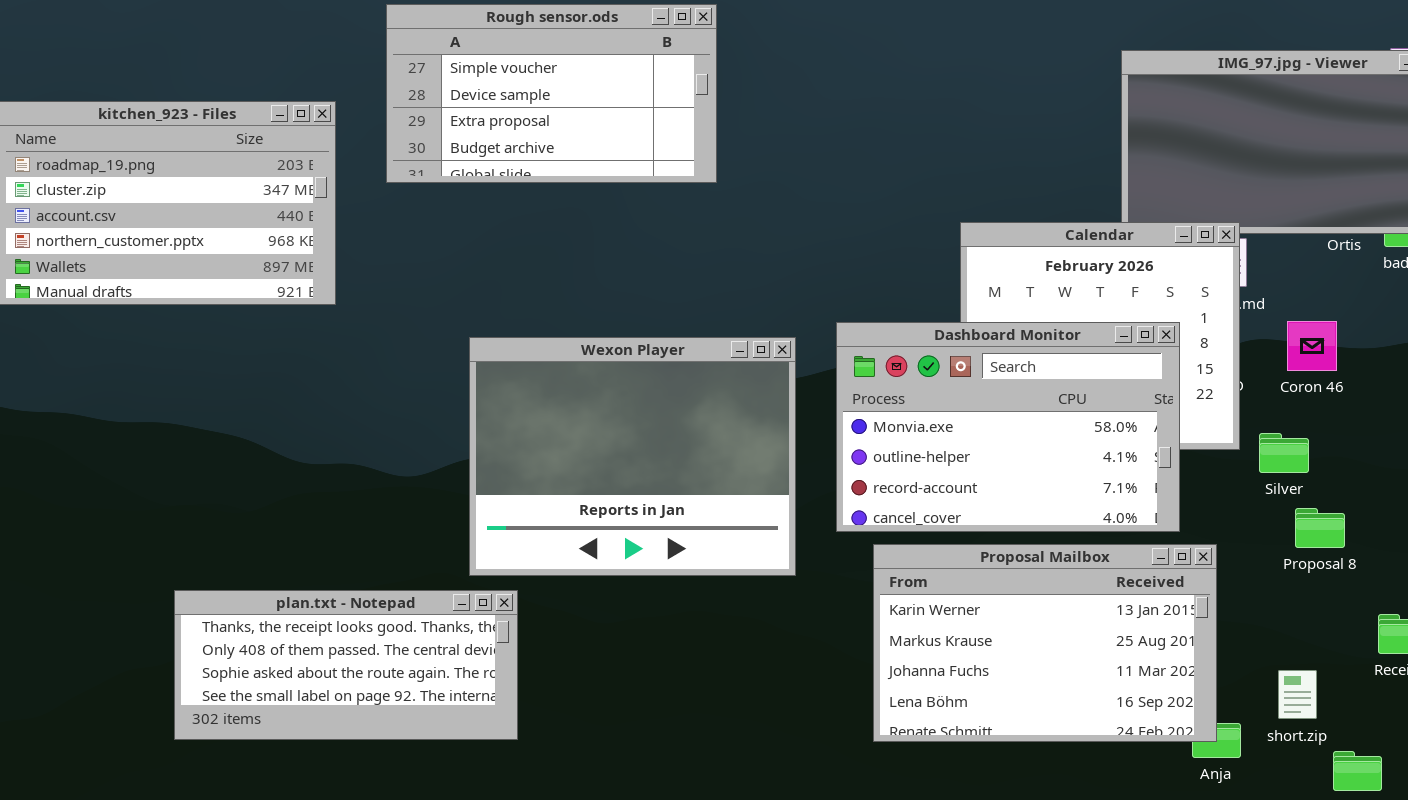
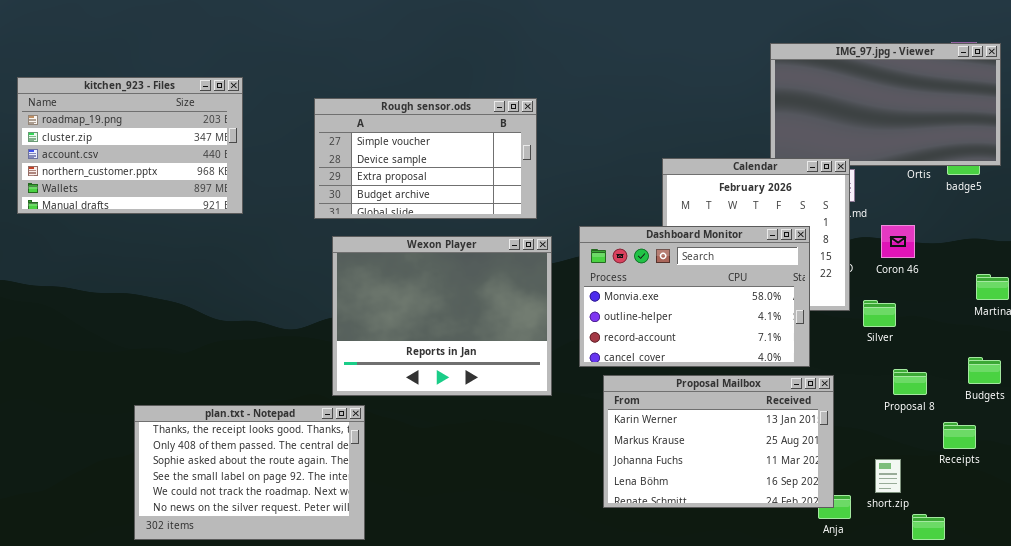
Rough sensor.ods: [386,4,717,183] -> [314,98,537,219], moved
Proposal 8: [1295,508,1345,548] -> [893,369,927,395], moved
plan.txt - Notepad: [174,590,518,740] -> [134,405,365,540], resized

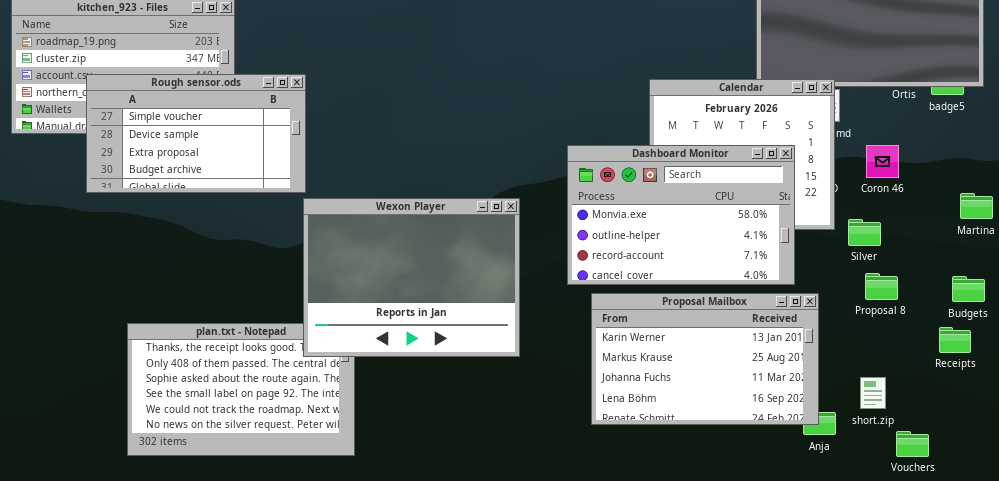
Rough sensor.ods: [314,98,537,219] -> [86,74,306,193], moved
Wexon Player: [332,236,552,396] -> [303,198,520,357], moved
Proposal 8: [893,369,927,395] -> [865,273,898,300], moved
Receipts: [943,422,976,449] -> [939,327,971,353], moved

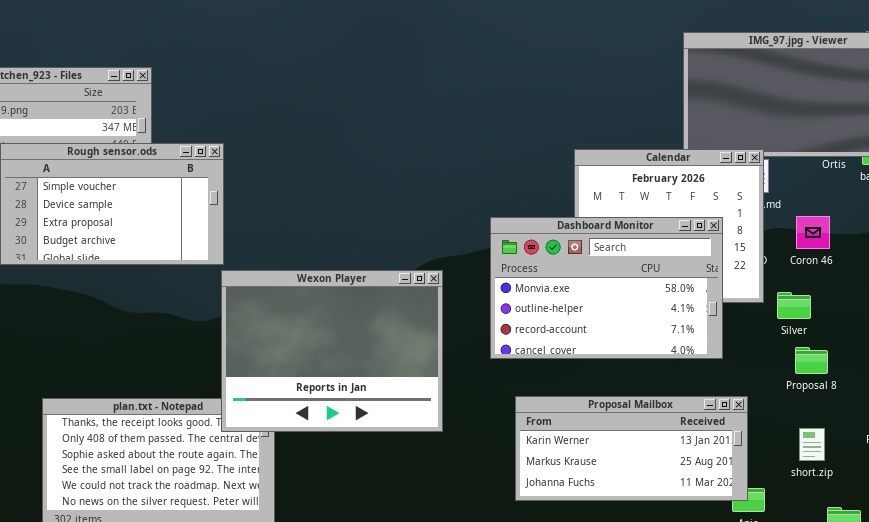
Proposal Mailbox: [591,293,819,425] -> [515,396,748,501], resized
short.zip: [860,377,886,409] -> [799,428,825,461], moved

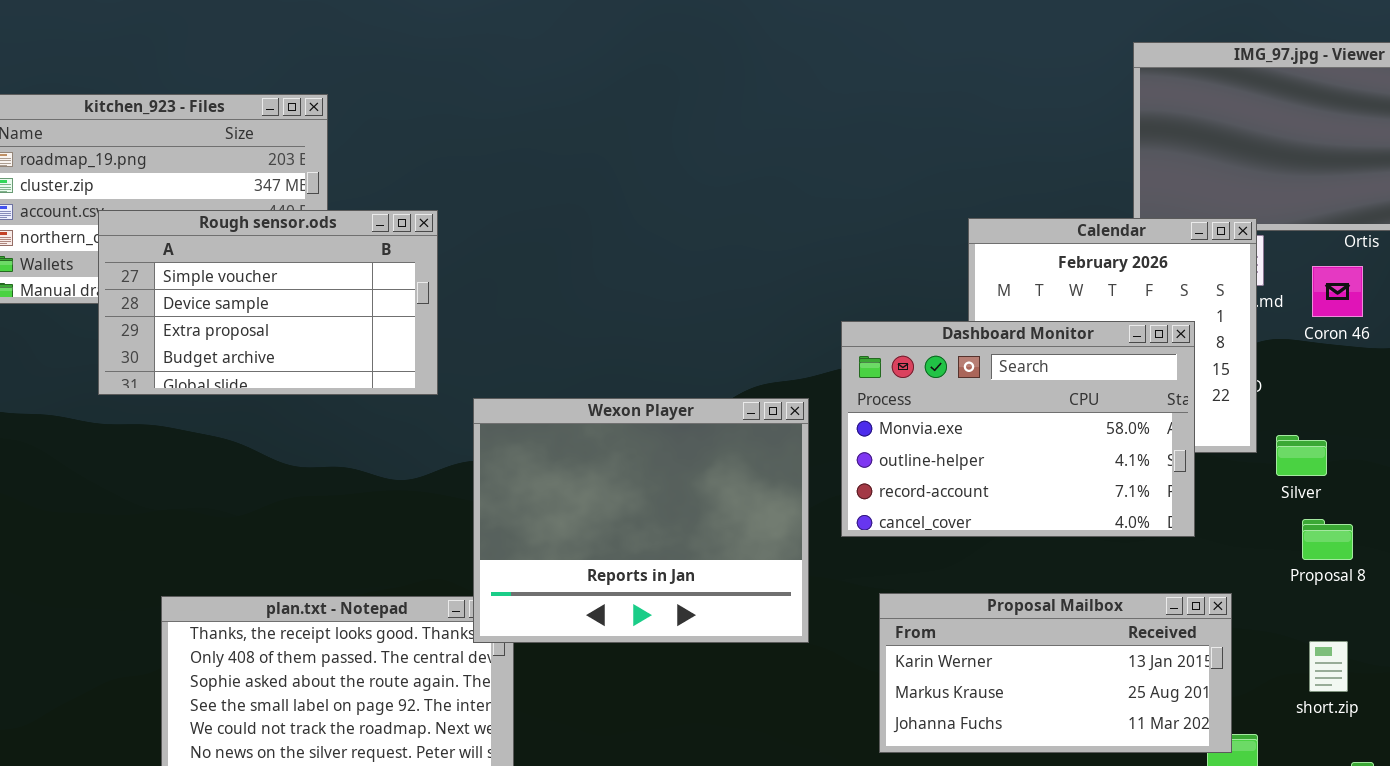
Coron 46: [796,216,830,249] -> [1312,266,1363,317], moved
Wexon Player: [221,270,443,432] -> [473,398,809,643], moved

